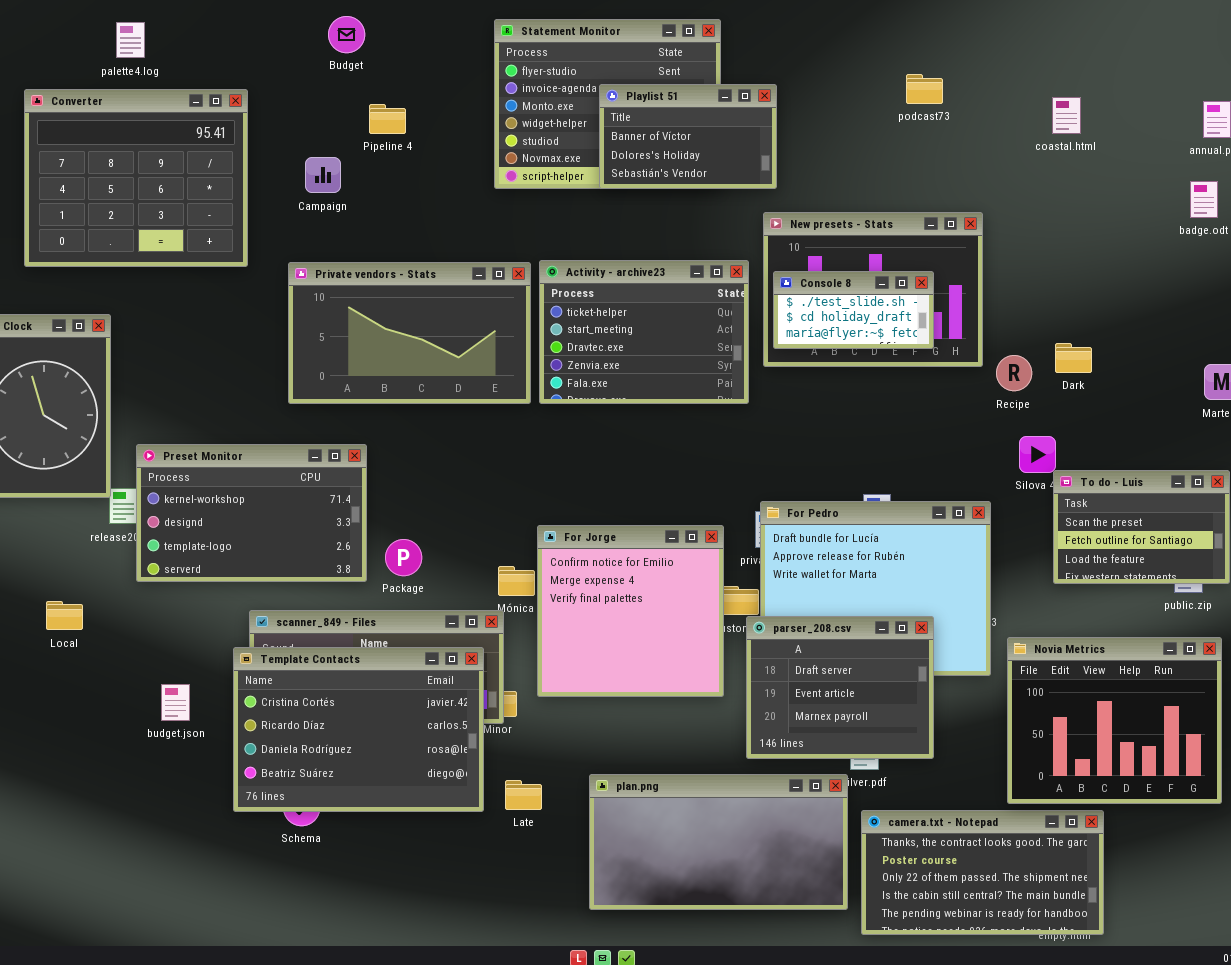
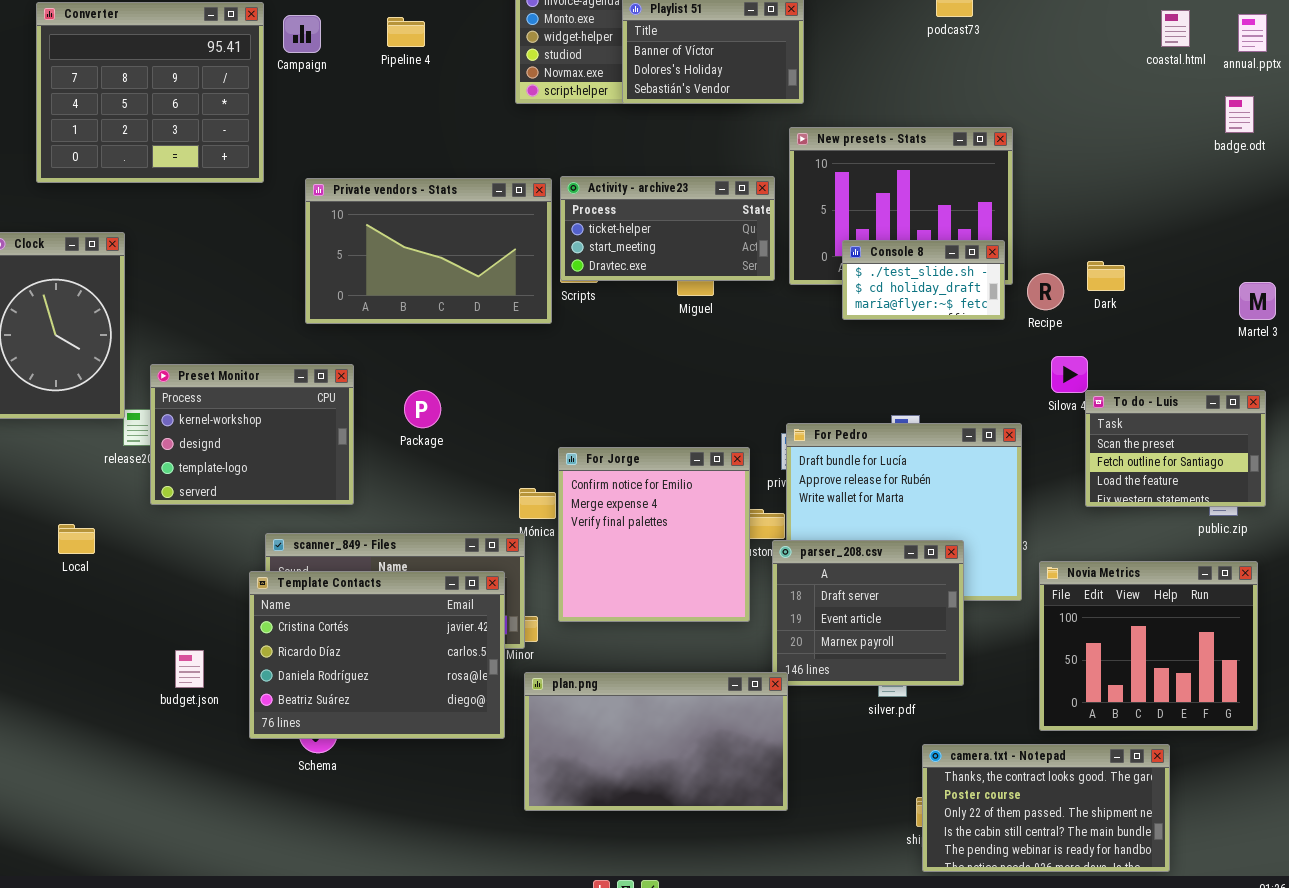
coastal.html: [1052,97,1081,134] -> [1161,10,1190,47], moved
Campaign: [305,157,341,193] -> [283,15,321,53], moved
Activity - archive23: [539,260,749,404] -> [560,176,775,281], resized
Console 8: [773,271,934,349] -> [842,240,1005,320], moved
Preset Monitor: [136,444,367,582] -> [150,364,354,505], resized
Package: [385,539,422,576] -> [404,390,441,428], moved
budget.json: [161,684,190,721] -> [175,650,204,688], moved
plan.png: [589,774,848,910] -> [524,672,788,811], moved
camera.txt - Notepad: [861,810,1104,935] -> [922,744,1170,872], moved

